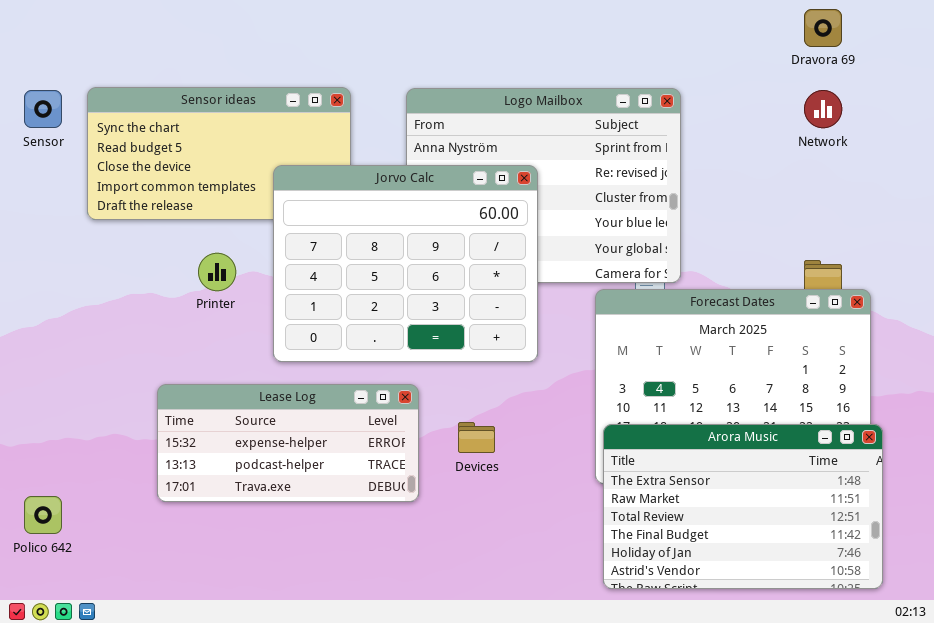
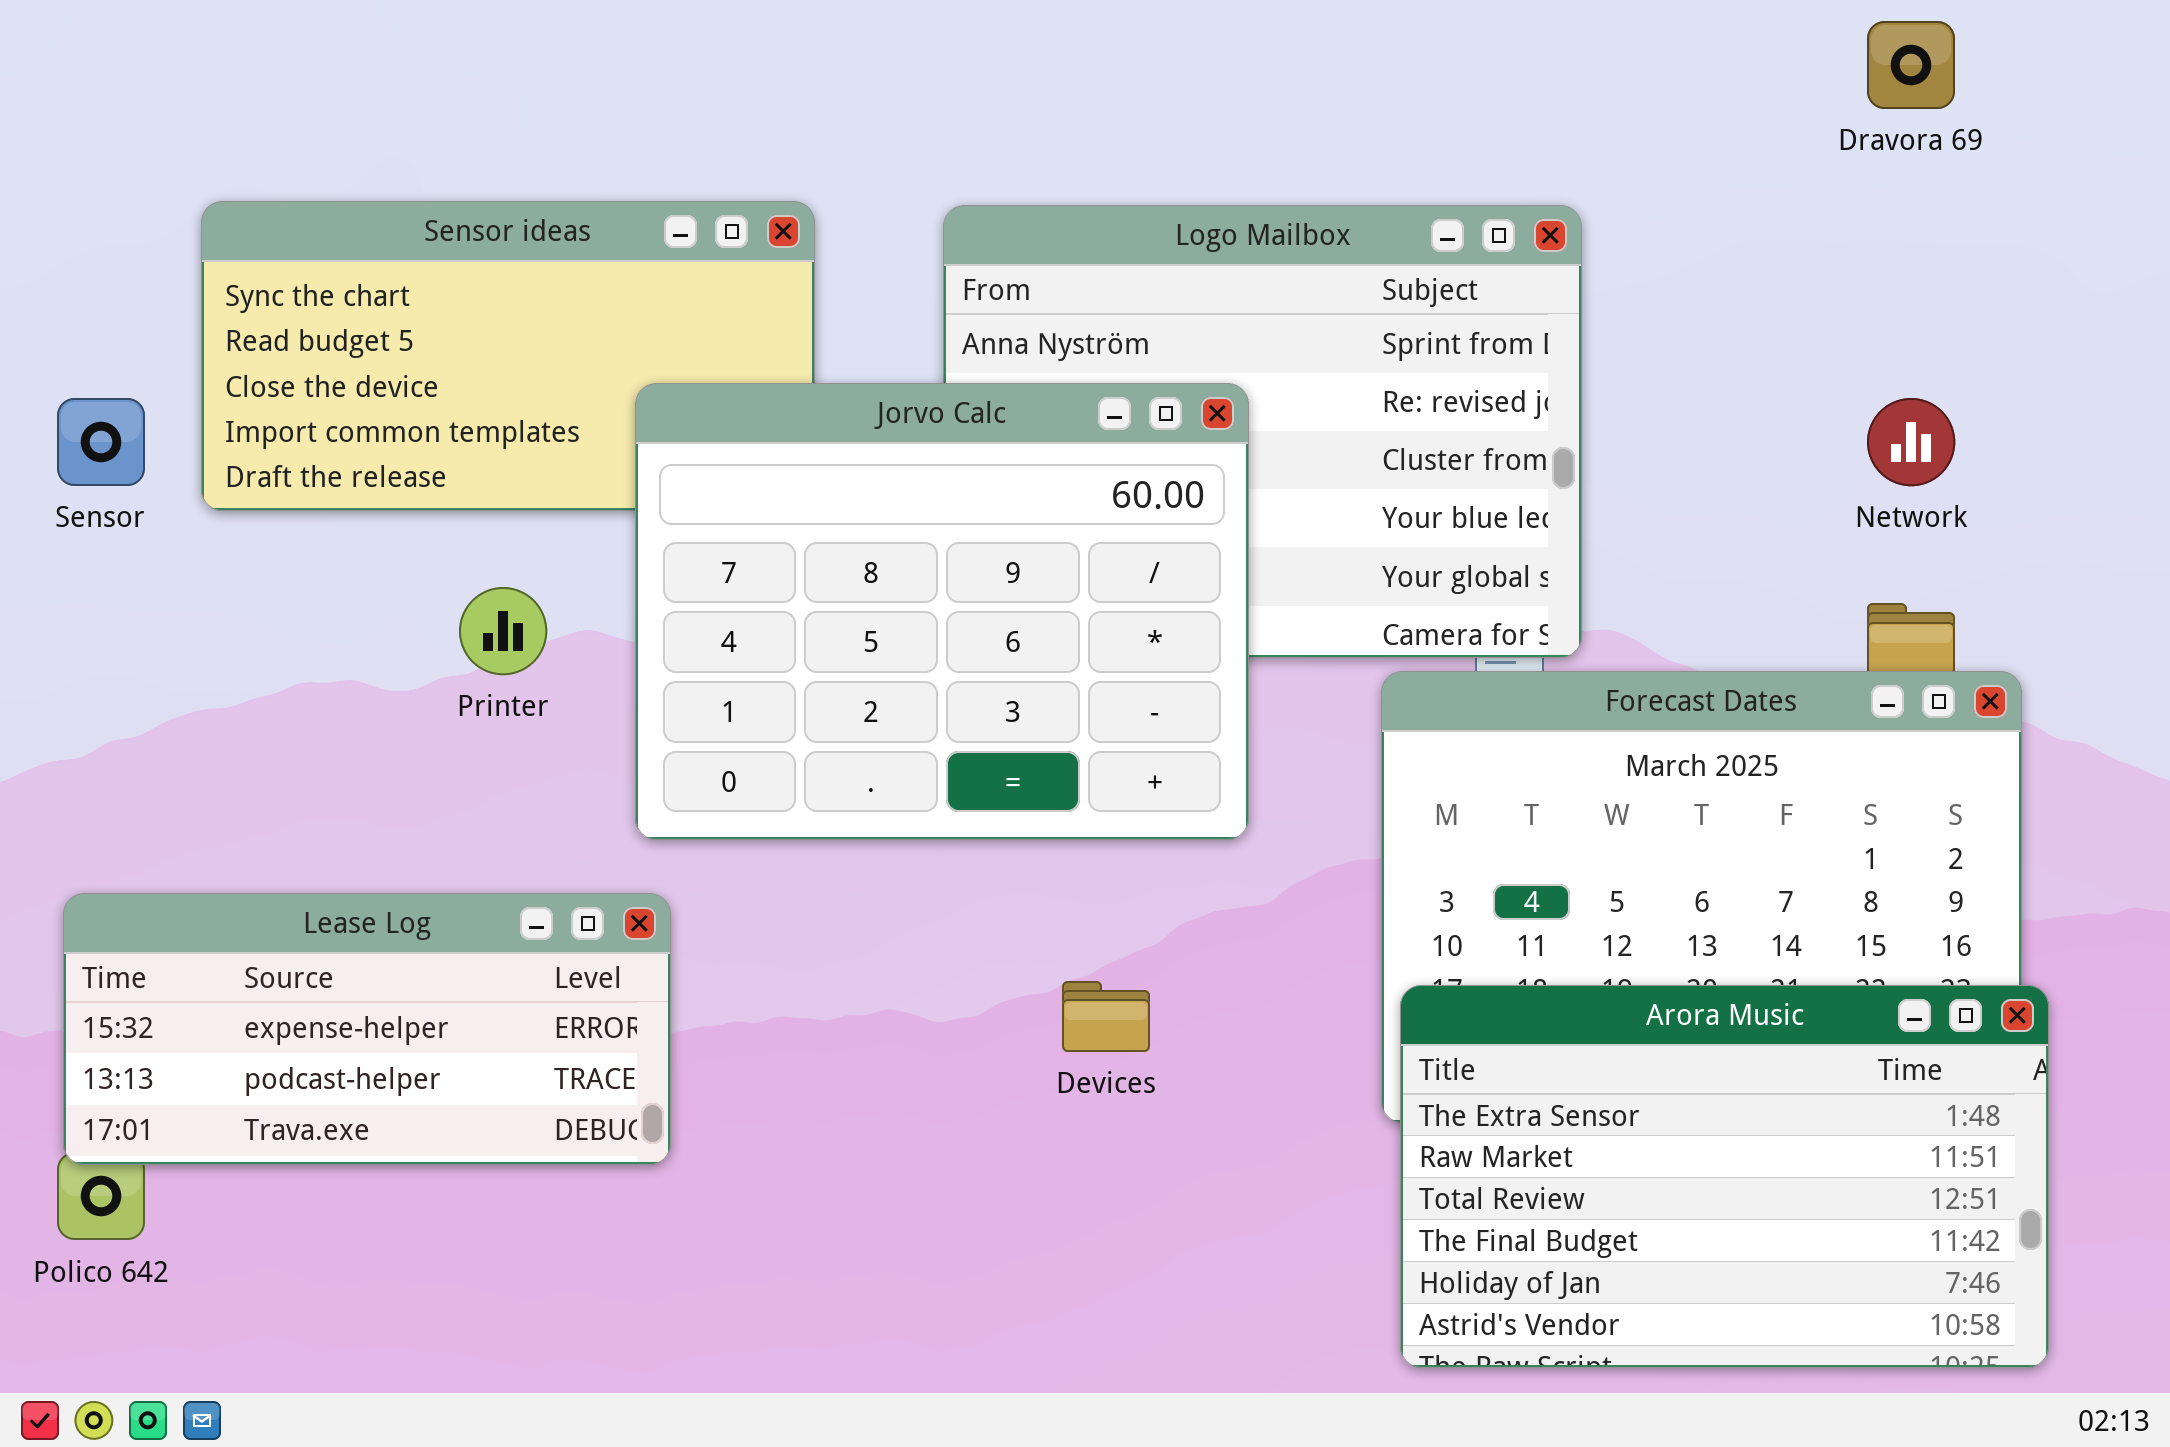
Sensor: [24,90,62,128] -> [57,398,145,486], moved
Network: [804,90,842,128] -> [1867,398,1955,486], moved
Lease Log: [157,384,419,502] -> [63,893,671,1165], moved

